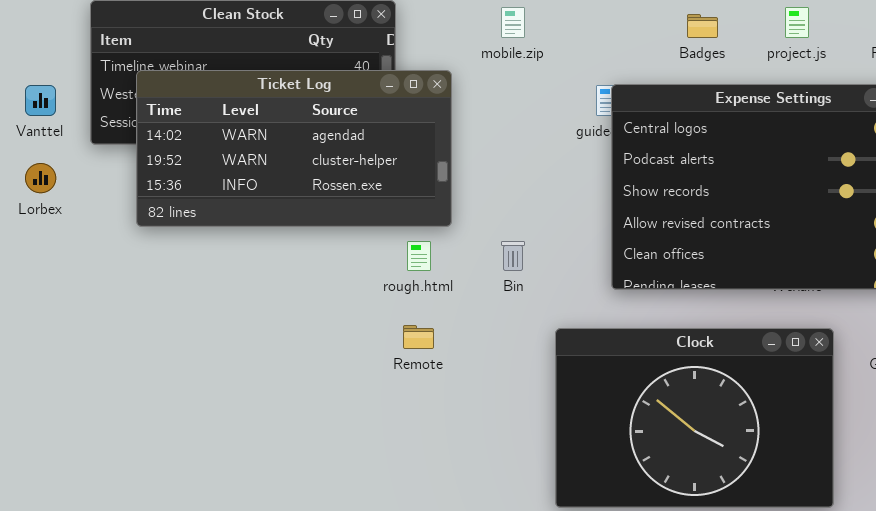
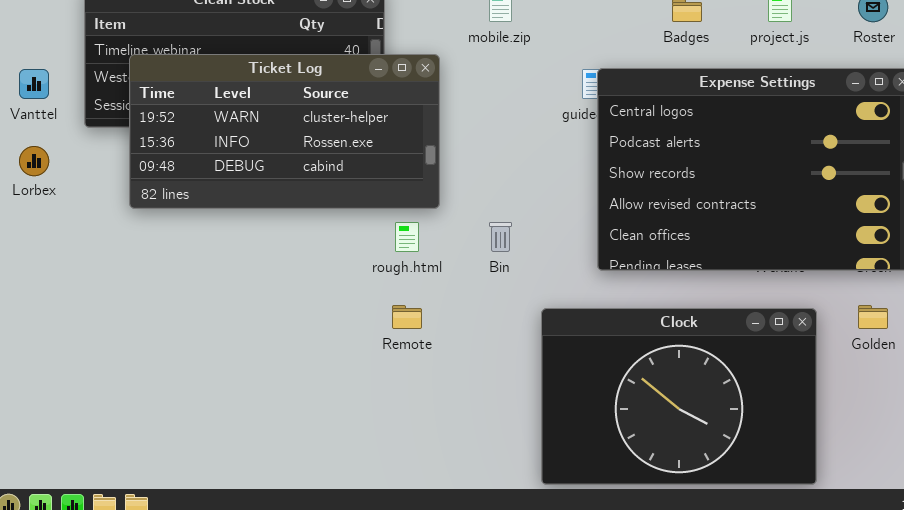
Ticket Log: [136,70,452,227] -> [129,54,440,209], scrolled down 1 row

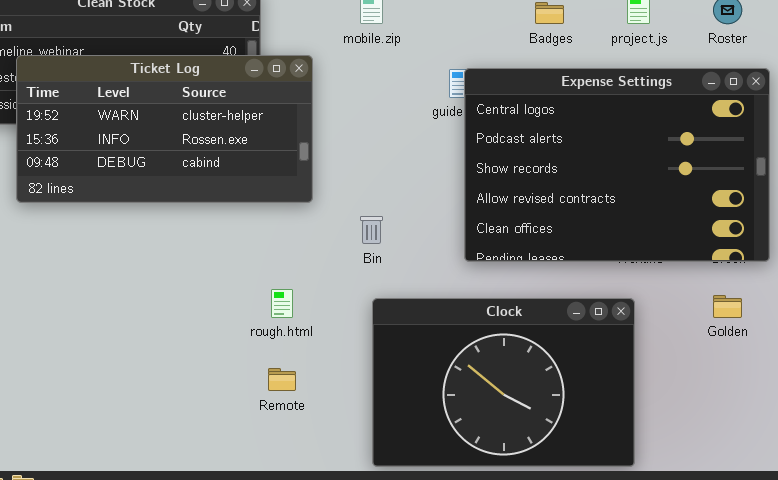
rough.html: [395,222,419,252] -> [271,289,293,318], moved
Remote: [392,305,422,329] -> [268,368,296,391], moved
Clock: [541,308,817,485] -> [372,298,635,467], moved

